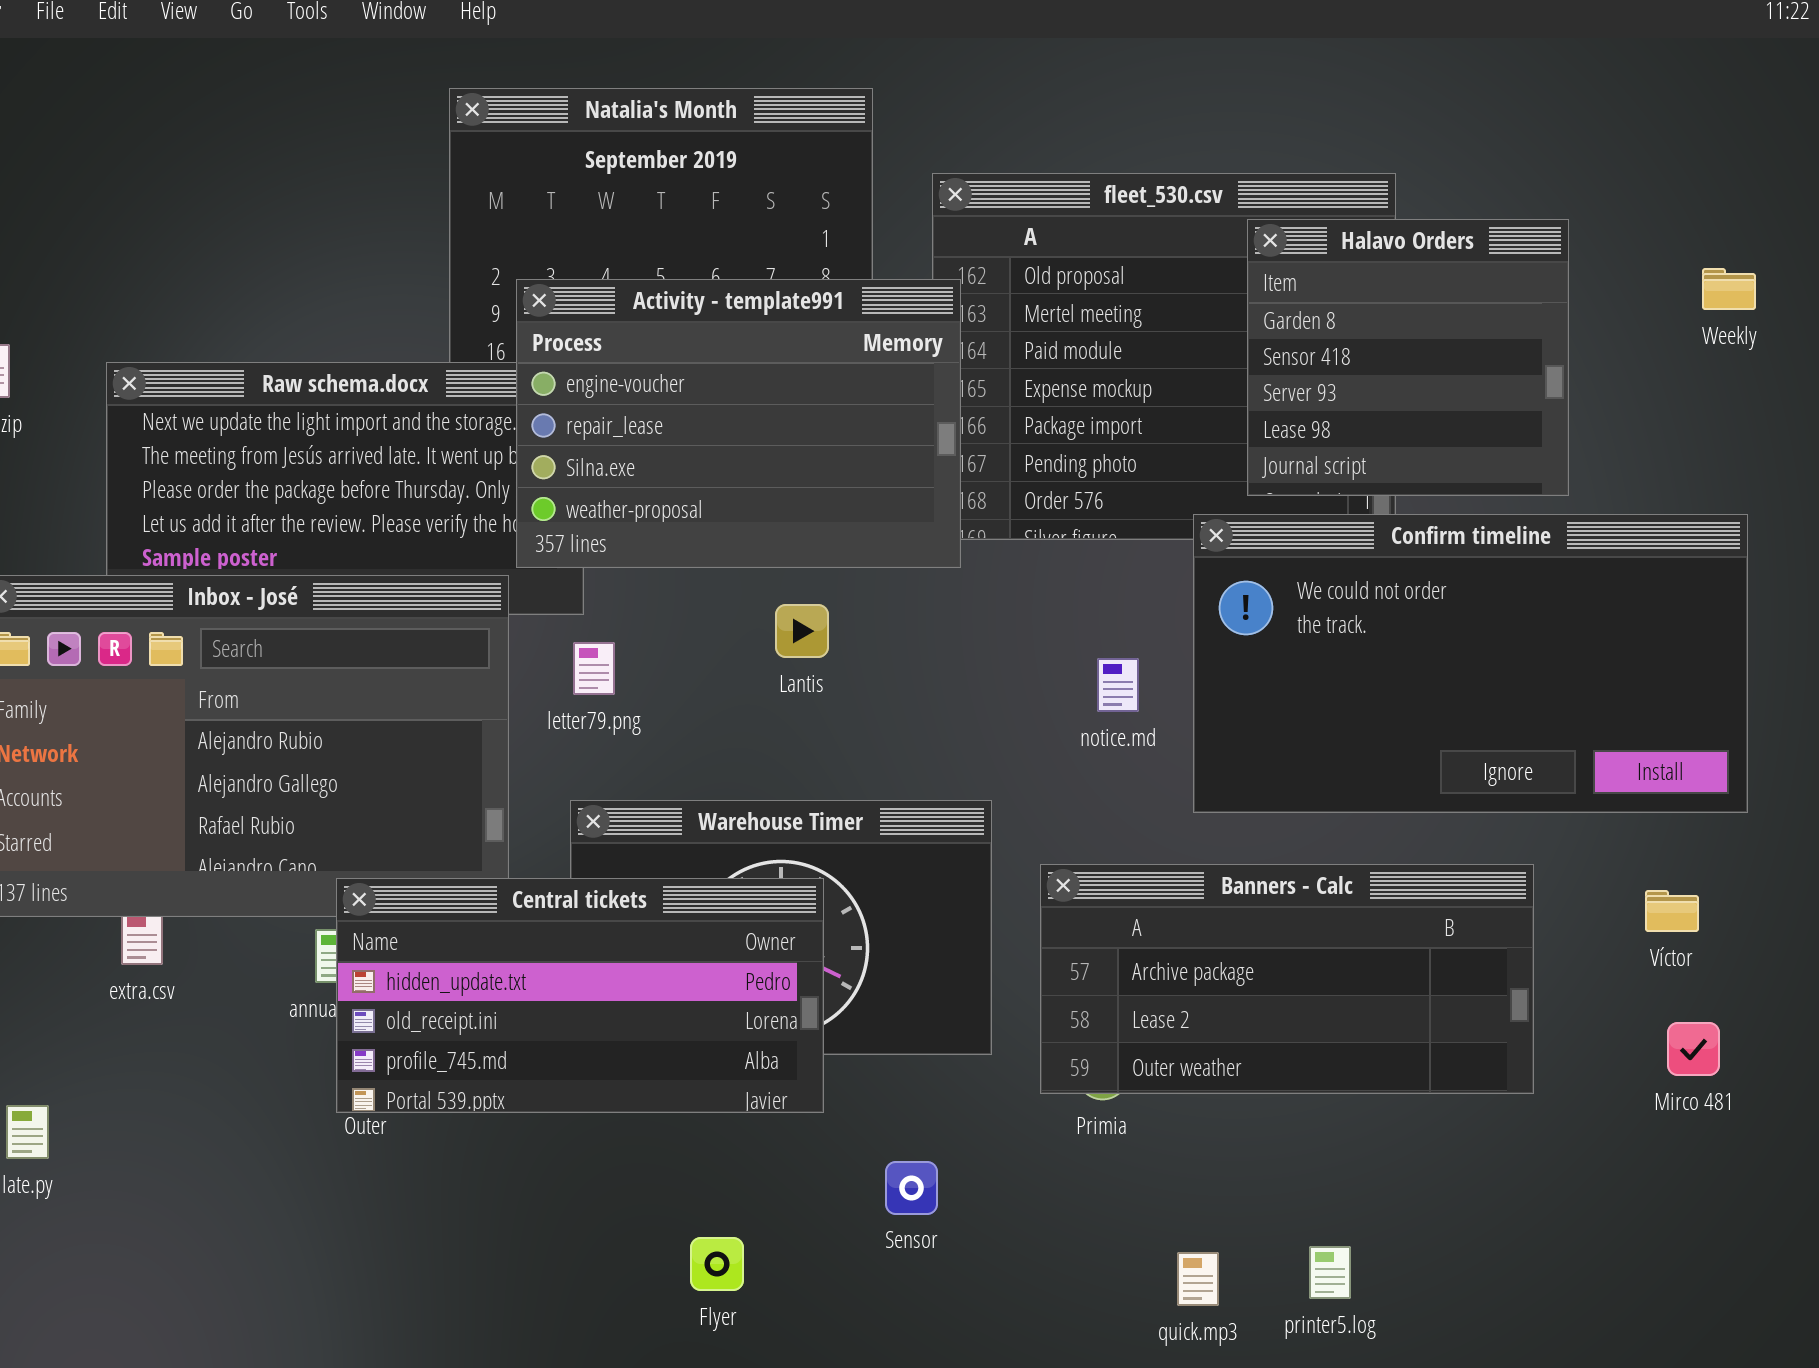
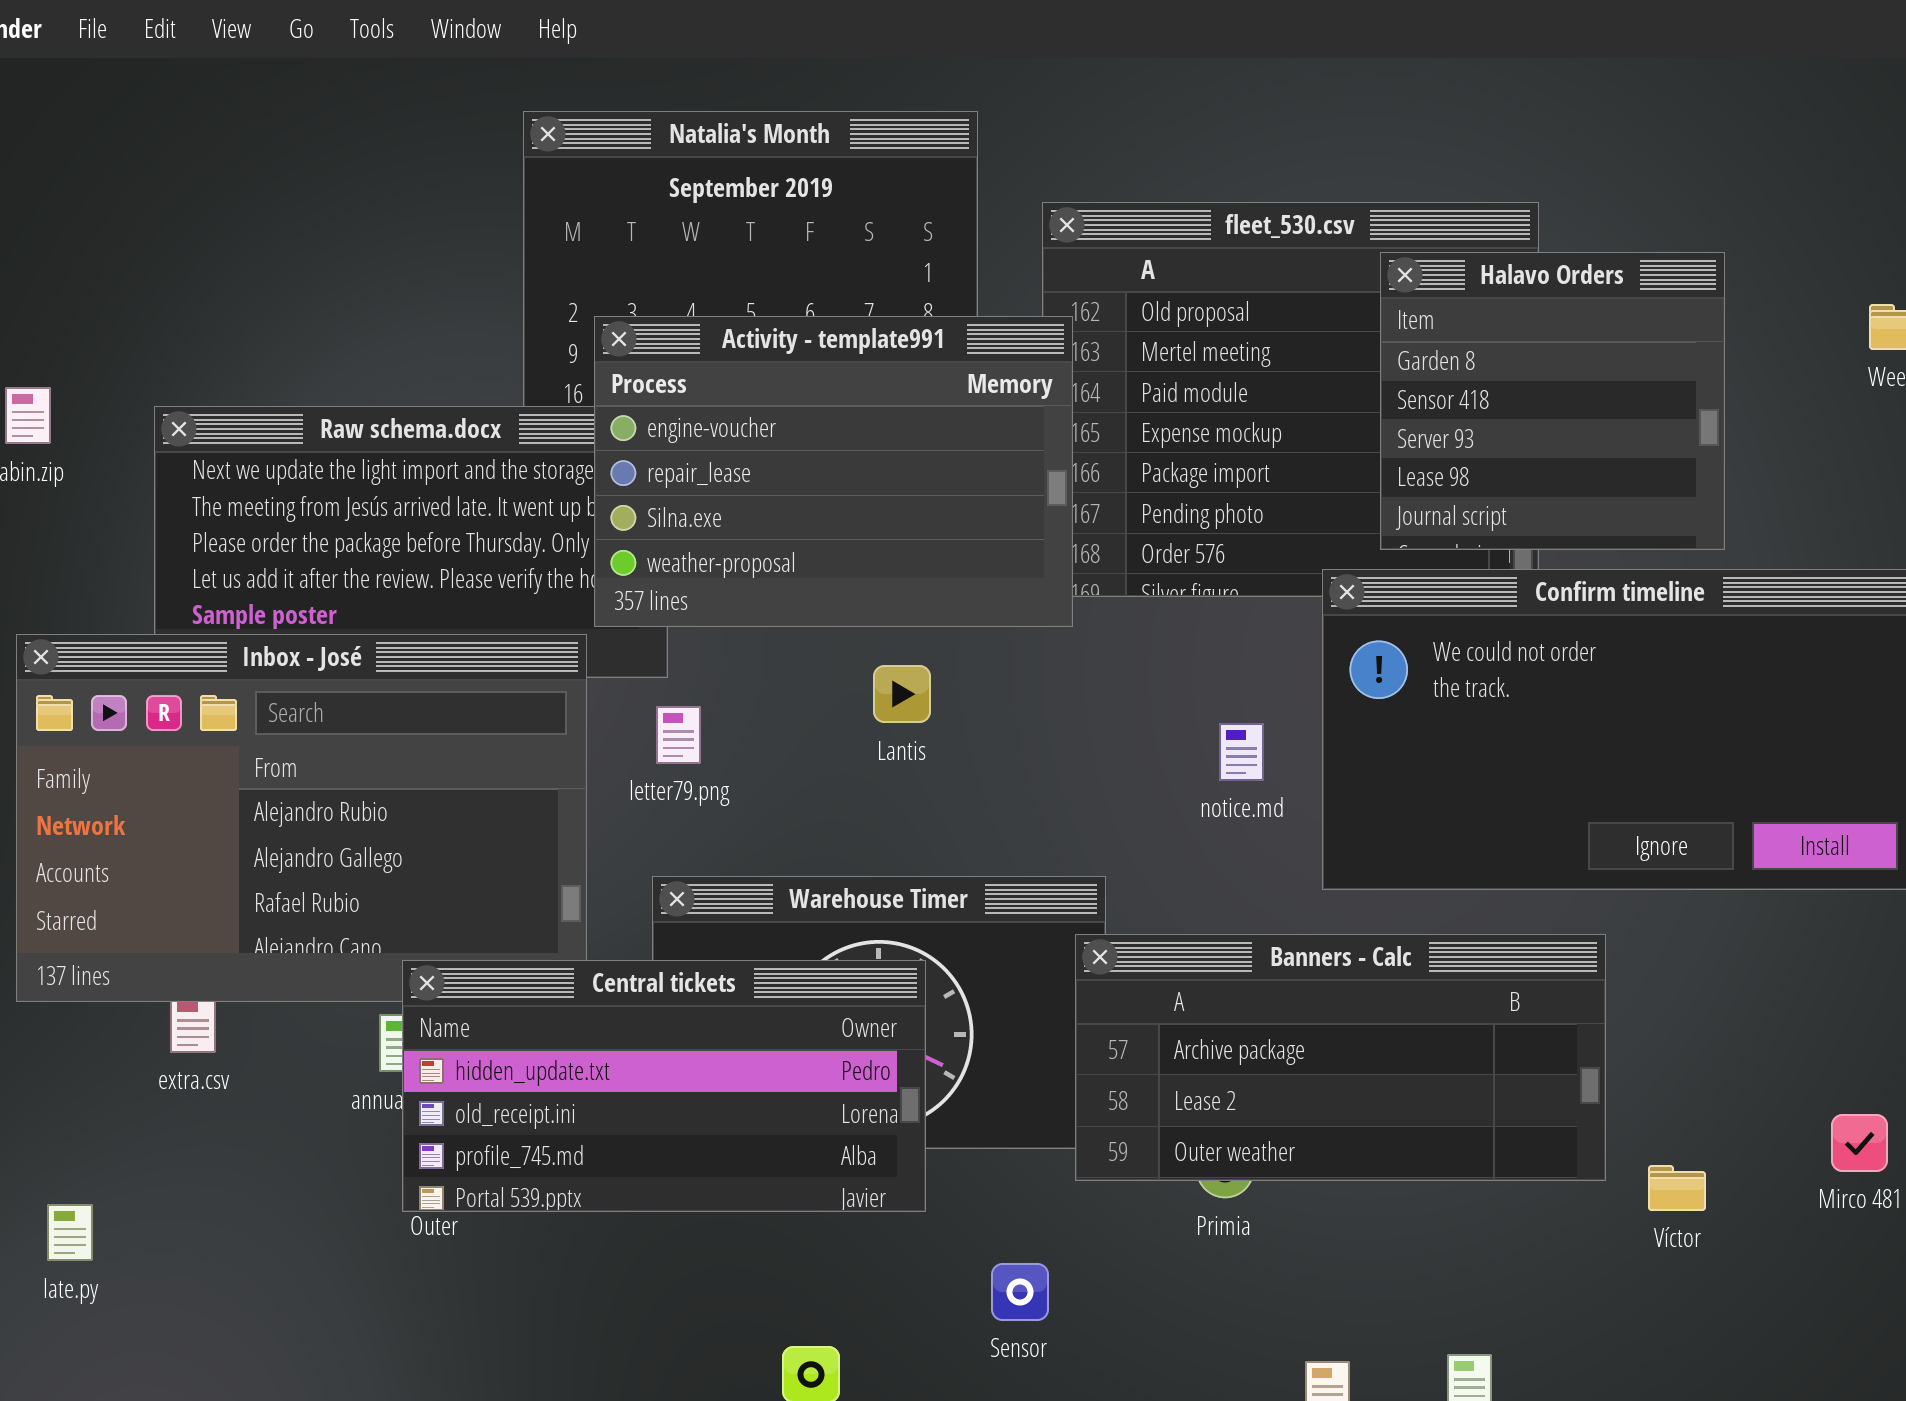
Banners - Calc: [1040,864,1534,1094] -> [1075,934,1606,1181], moved
Víctor: [1645,890,1699,932] -> [1648,1165,1706,1211], moved

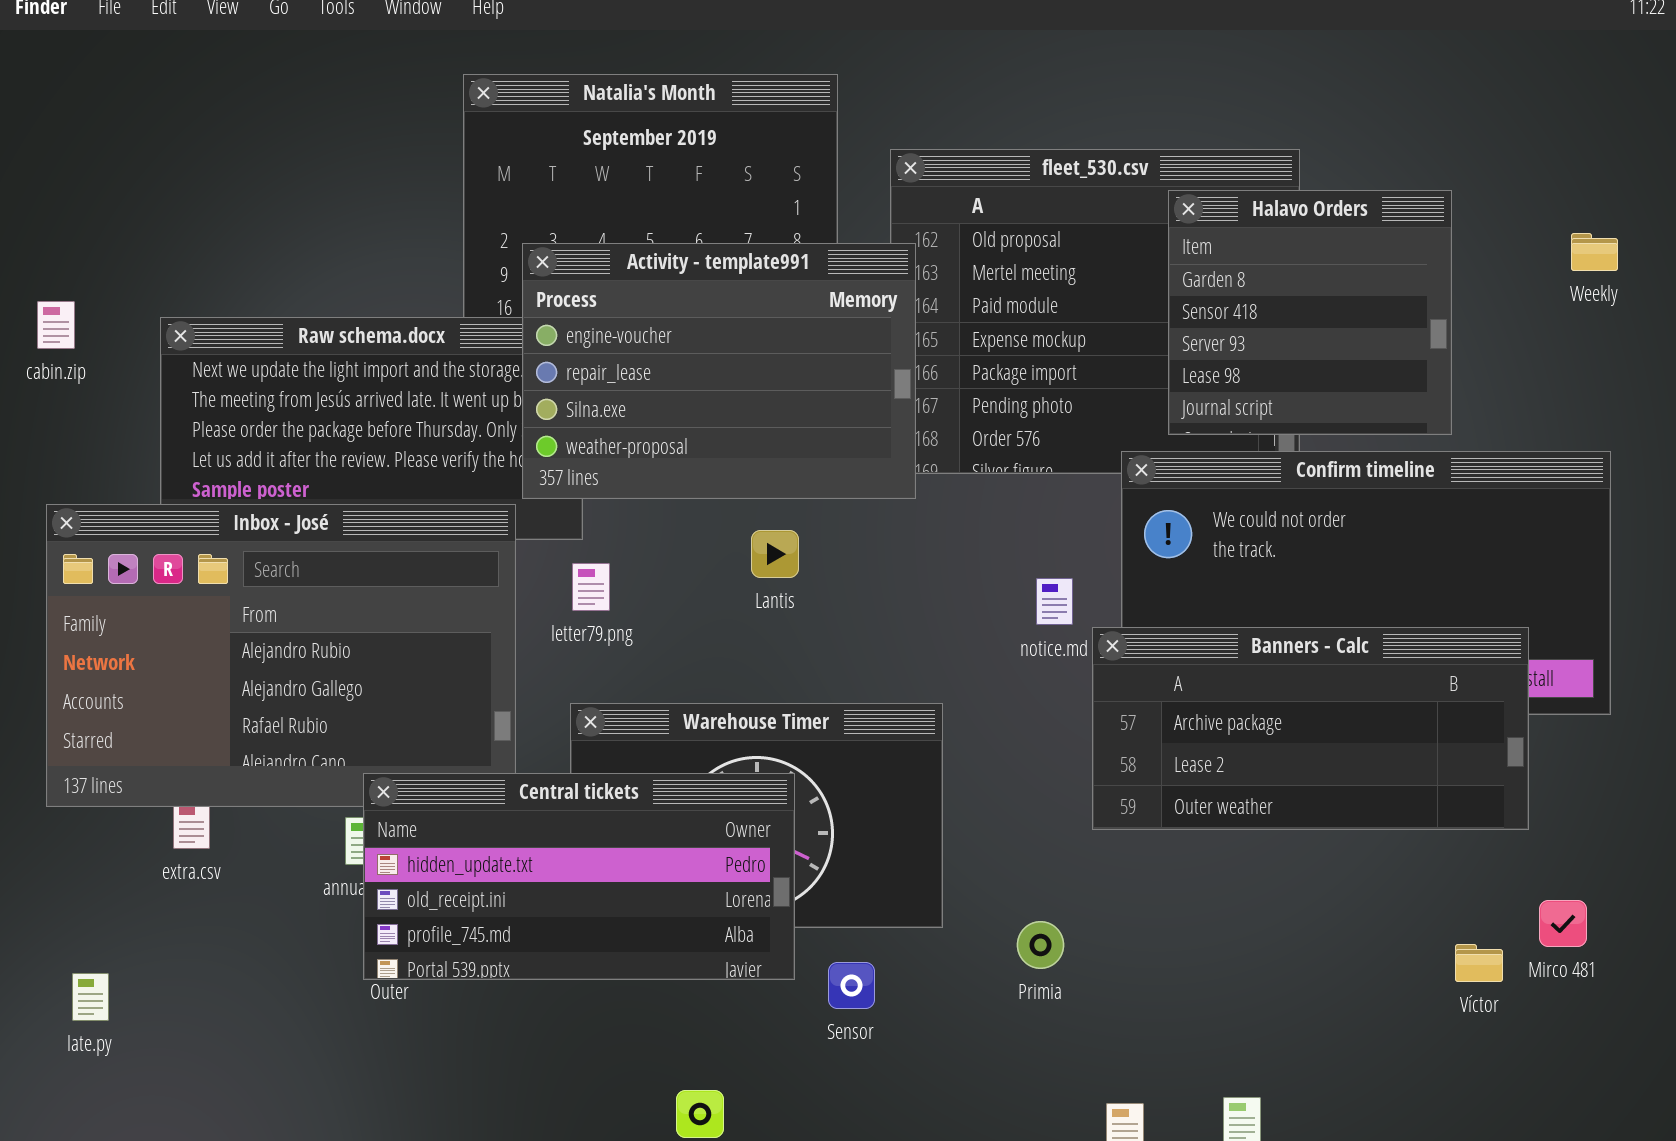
Banners - Calc: [1075,934,1606,1181] -> [1092,627,1529,830], moved
Víctor: [1648,1165,1706,1211] -> [1455,944,1503,982], moved
Sensor: [991,1263,1049,1321] -> [828,962,875,1009], moved

